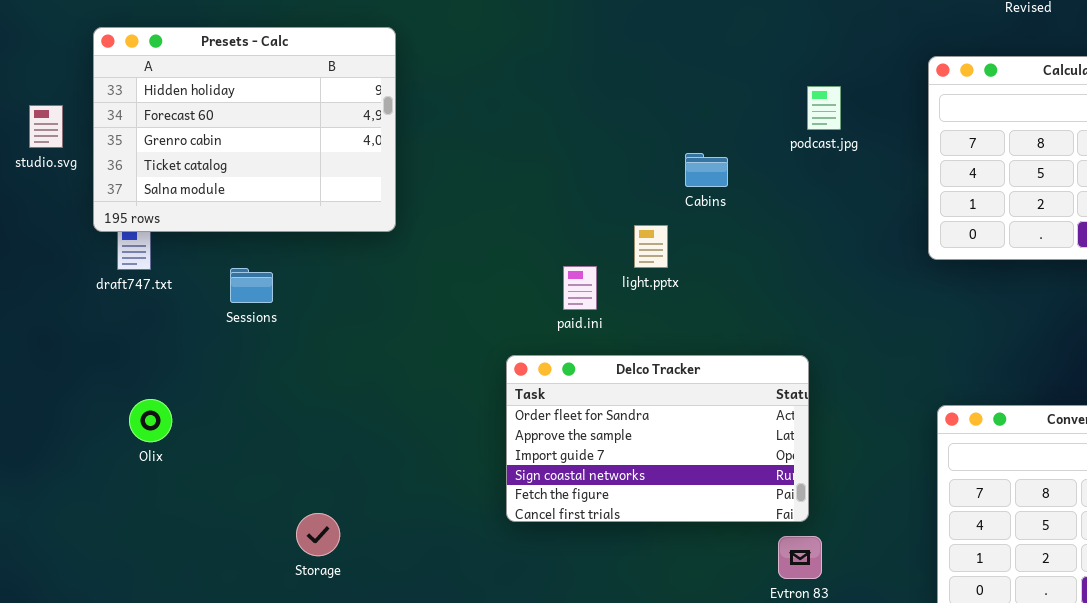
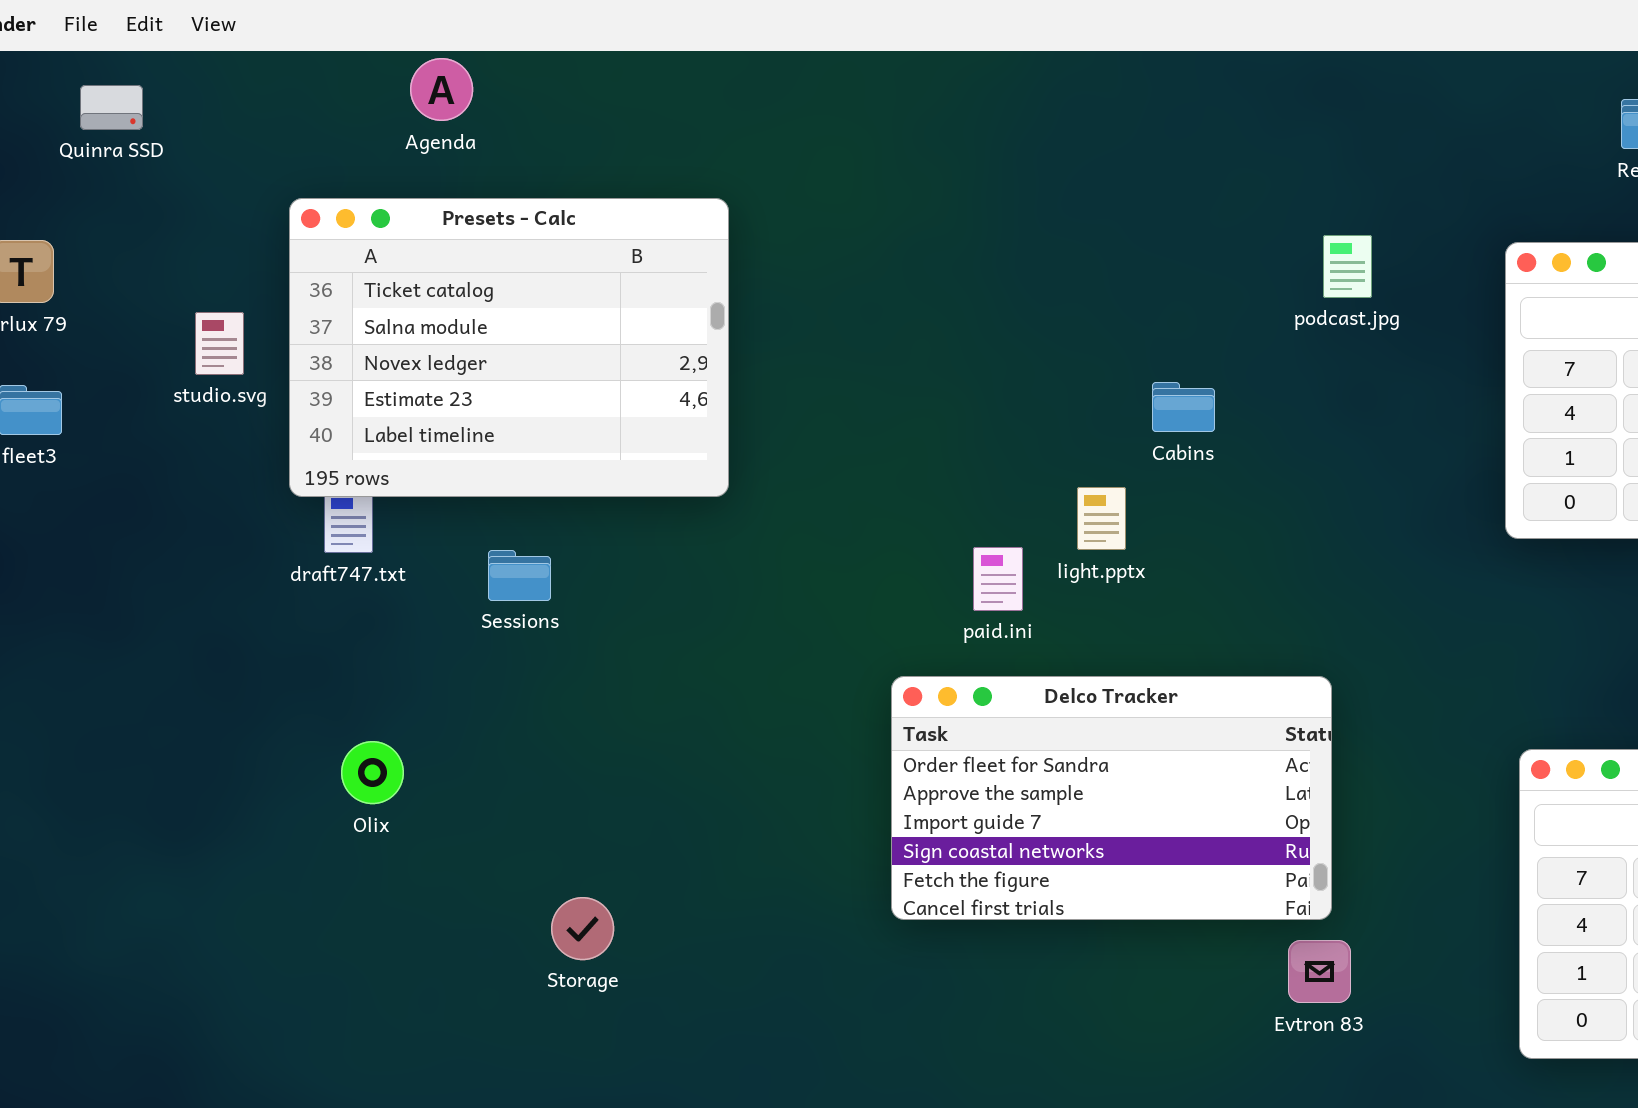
Presets - Calc: [93,27,396,232] -> [289,198,729,497], scrolled down 3 rows
podcast.jpg: [807,86,841,130] -> [1323,235,1372,298], moved
Storage: [296,513,340,556] -> [551,897,614,960], moved

